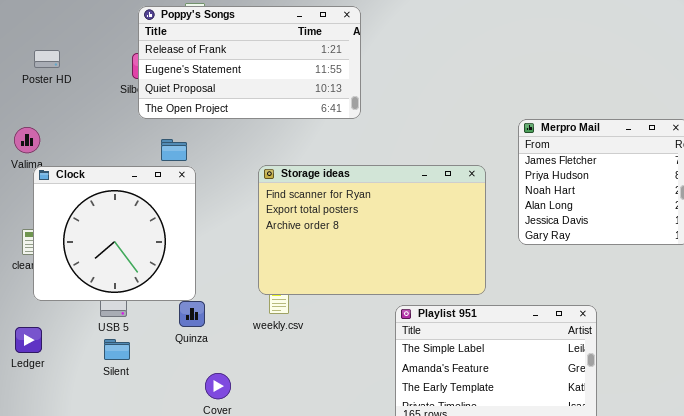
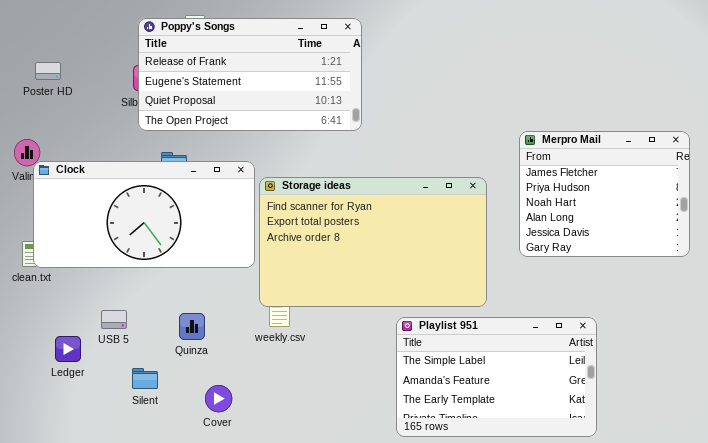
Clock: [33,166,196,301] -> [33,161,255,268], moved, resized
Ledger: [15,327,42,353] -> [55,336,81,362], moved
Silent: [104,339,130,360] -> [132,368,158,389], moved

